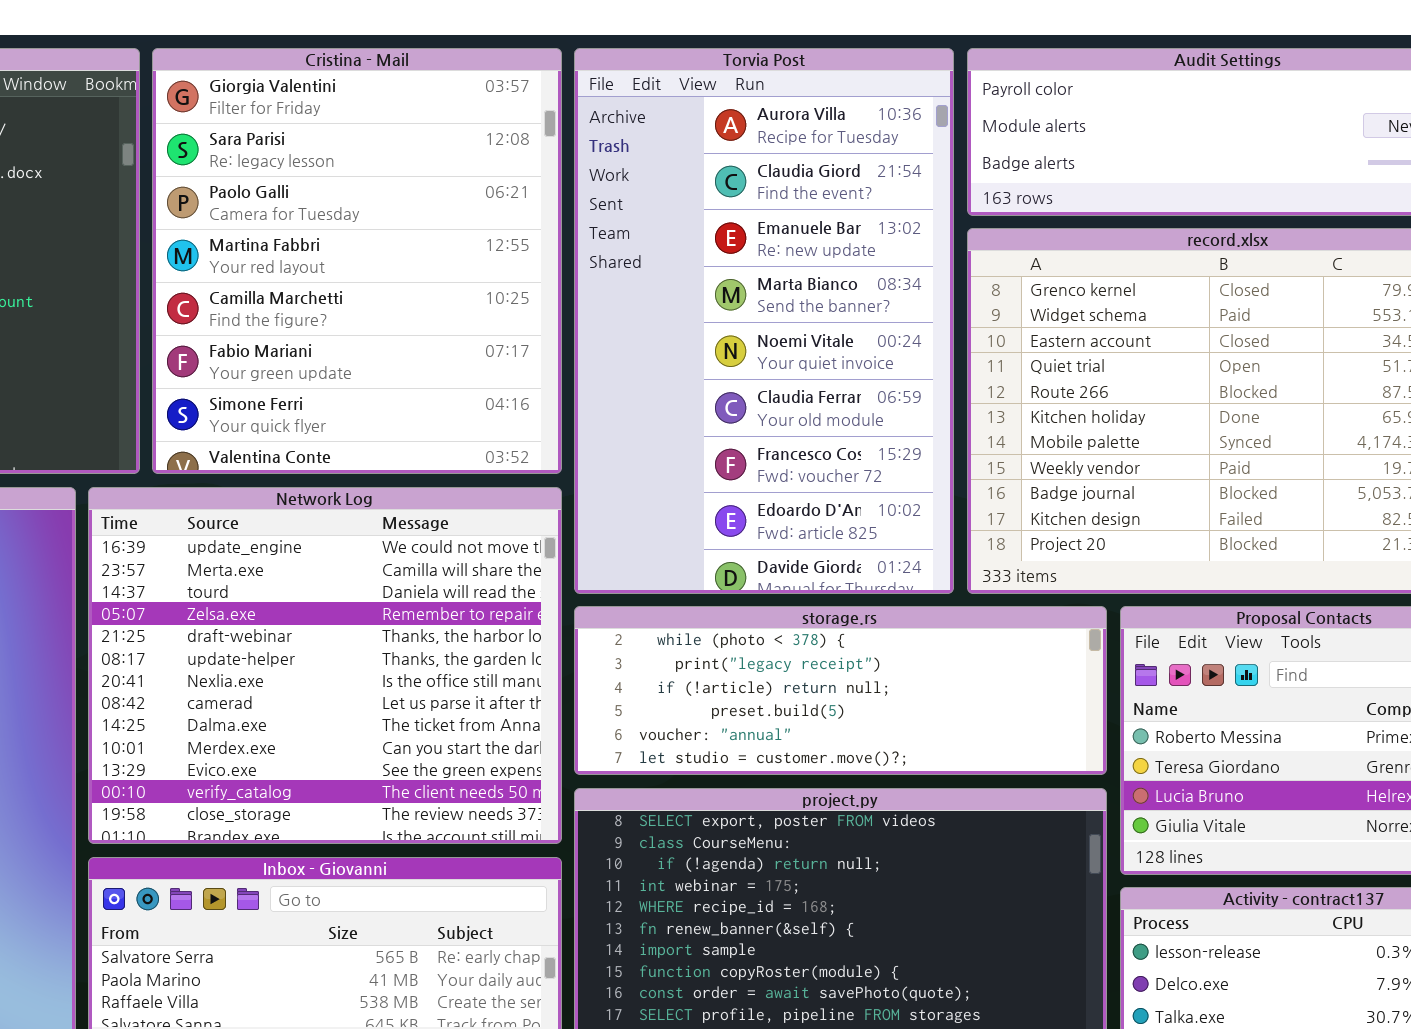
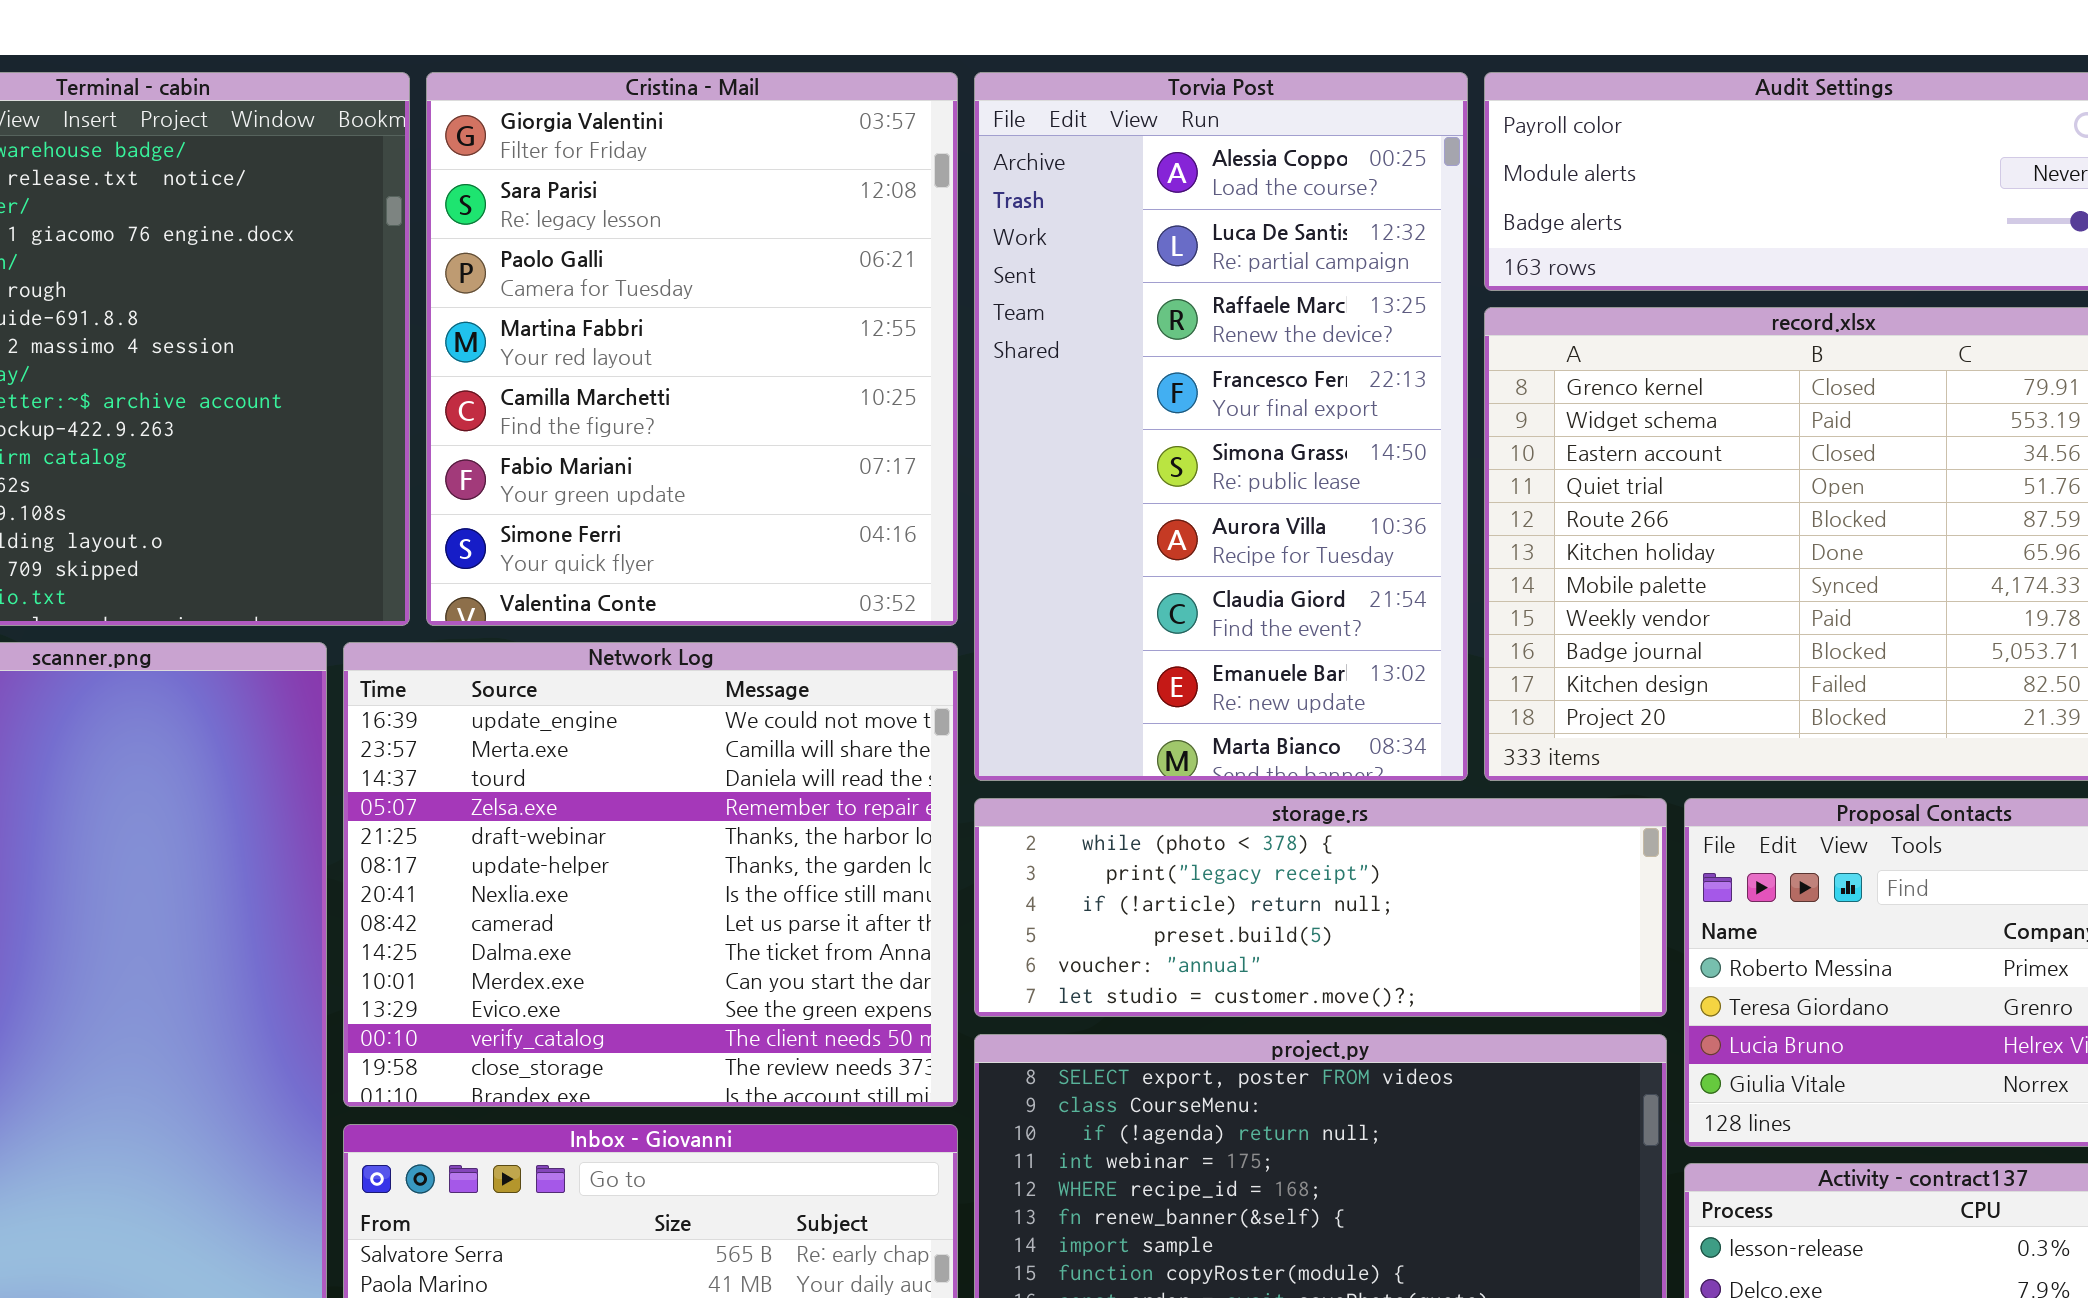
Torvia Post: [574,48,954,594] -> [974,72,1468,781], scrolled up 5 rows

